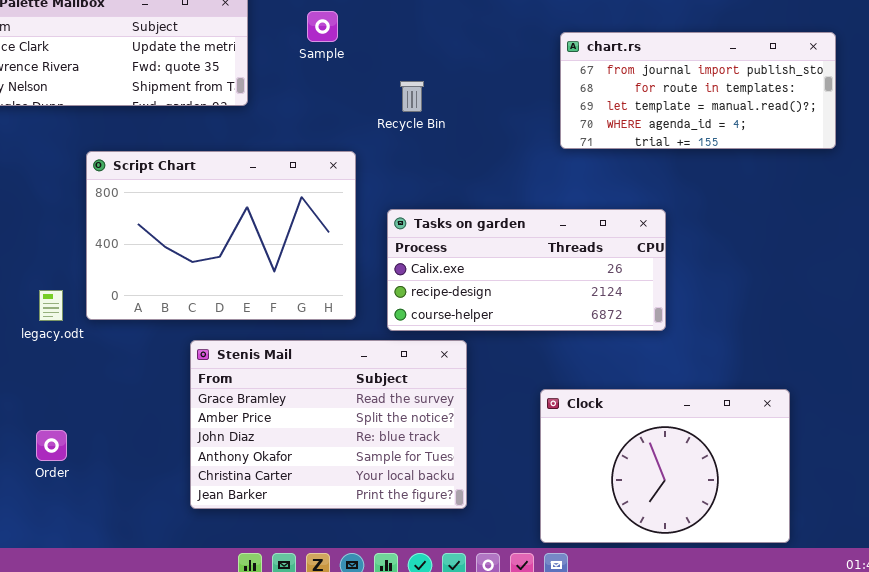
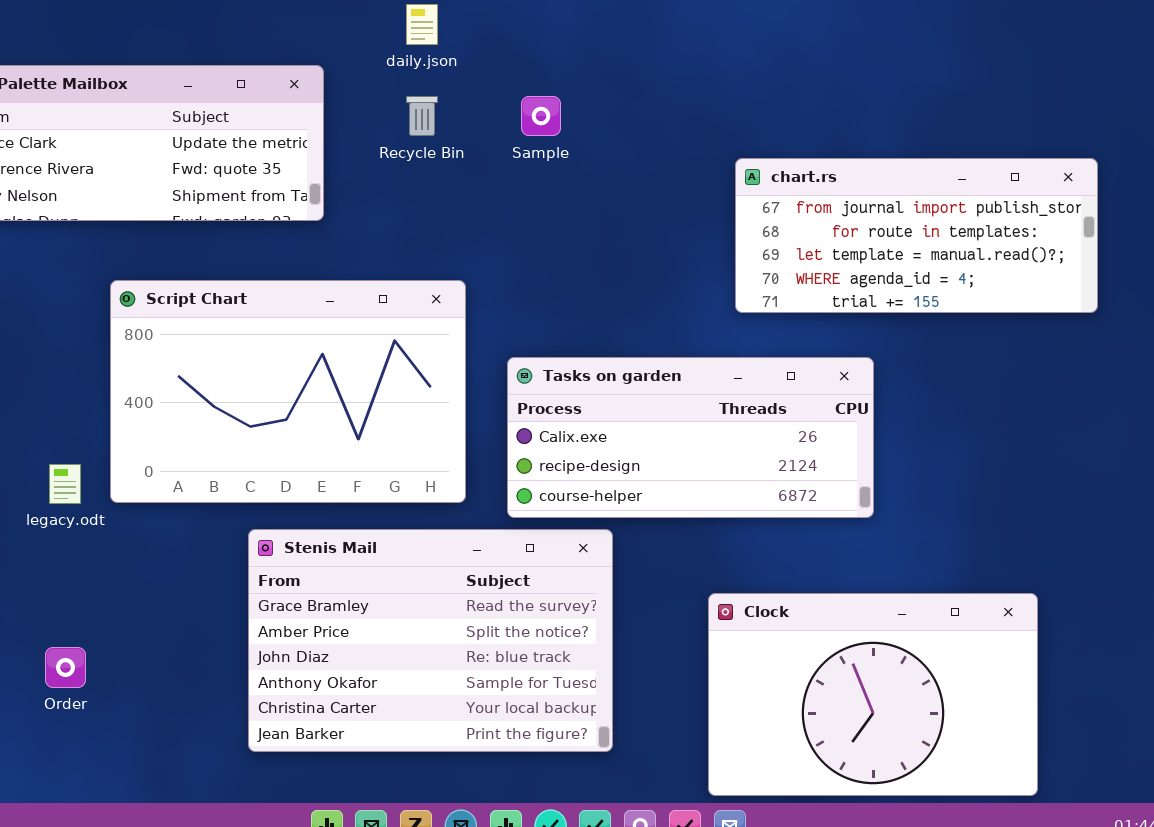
Sample: [307,11,338,42] -> [521,96,561,136], moved
chart.rs: [560,32,836,149] -> [735,158,1098,313], moved
Recycle Bin: [400,81,424,112] -> [406,96,438,136], moved

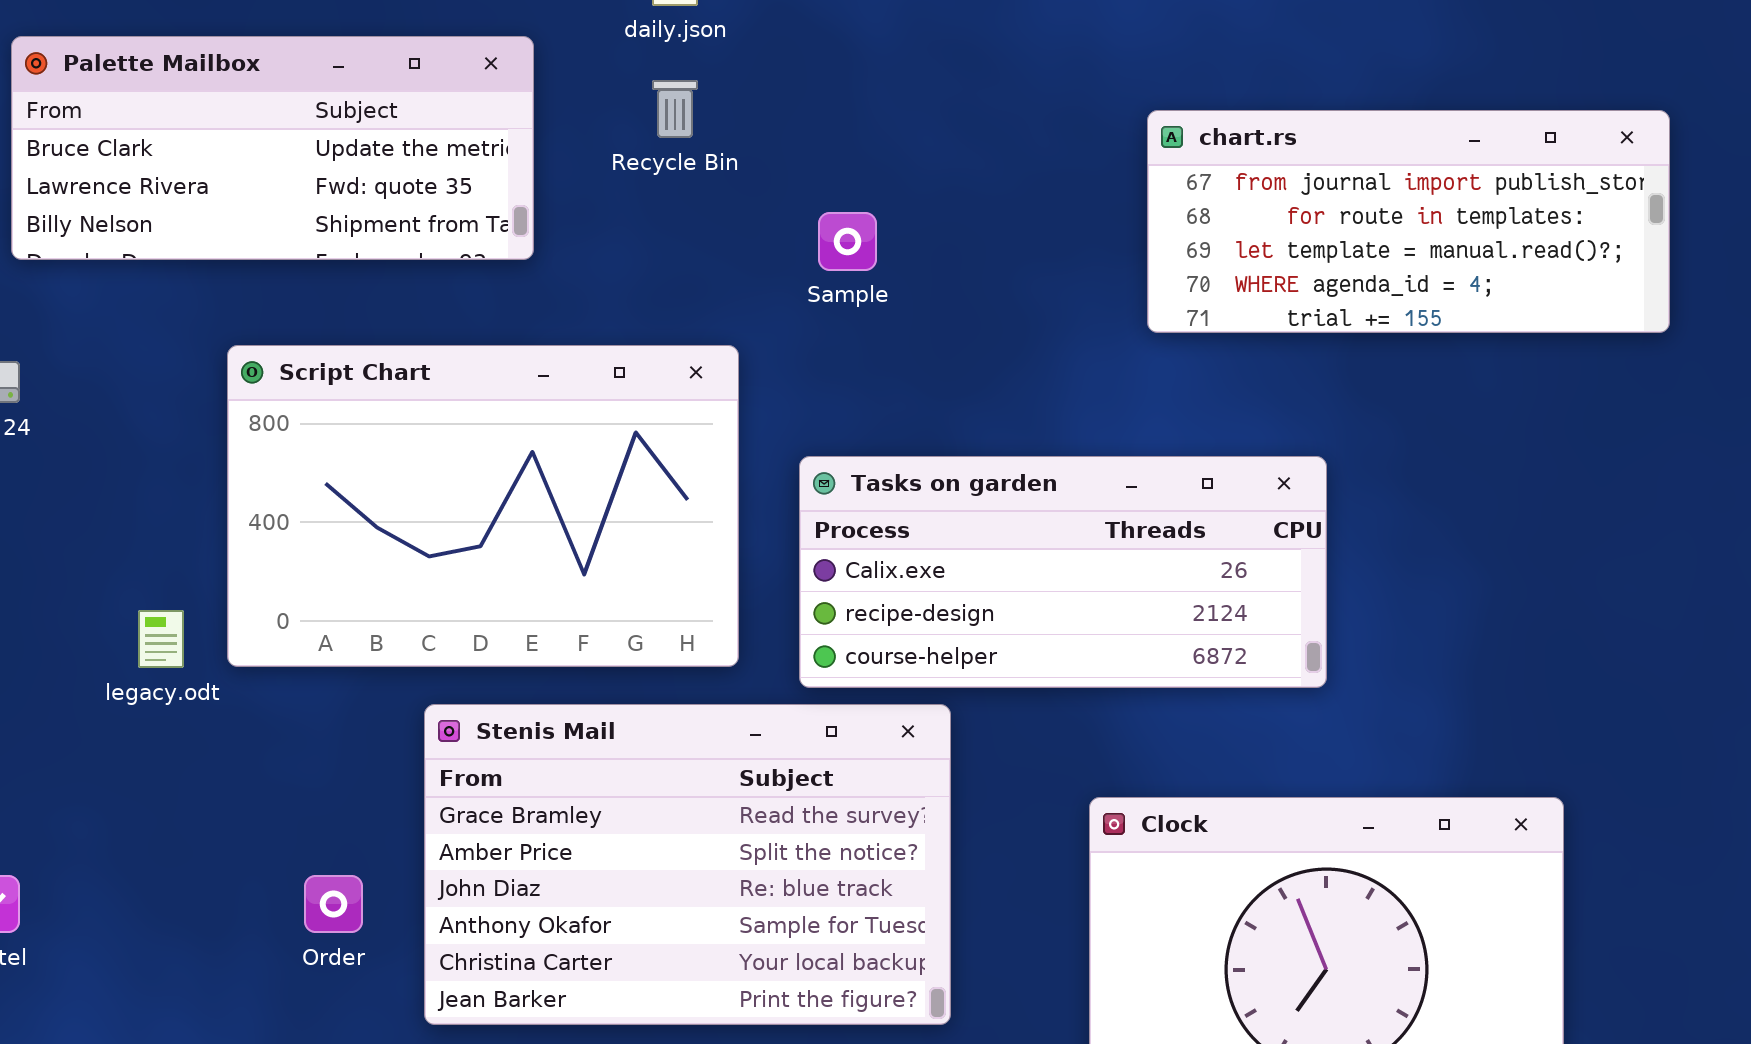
Sample: [521,96,561,136] -> [818,212,877,271], moved
chart.rs: [735,158,1098,313] -> [1147,110,1670,333], moved
Order: [45,647,86,688] -> [304,875,363,933], moved

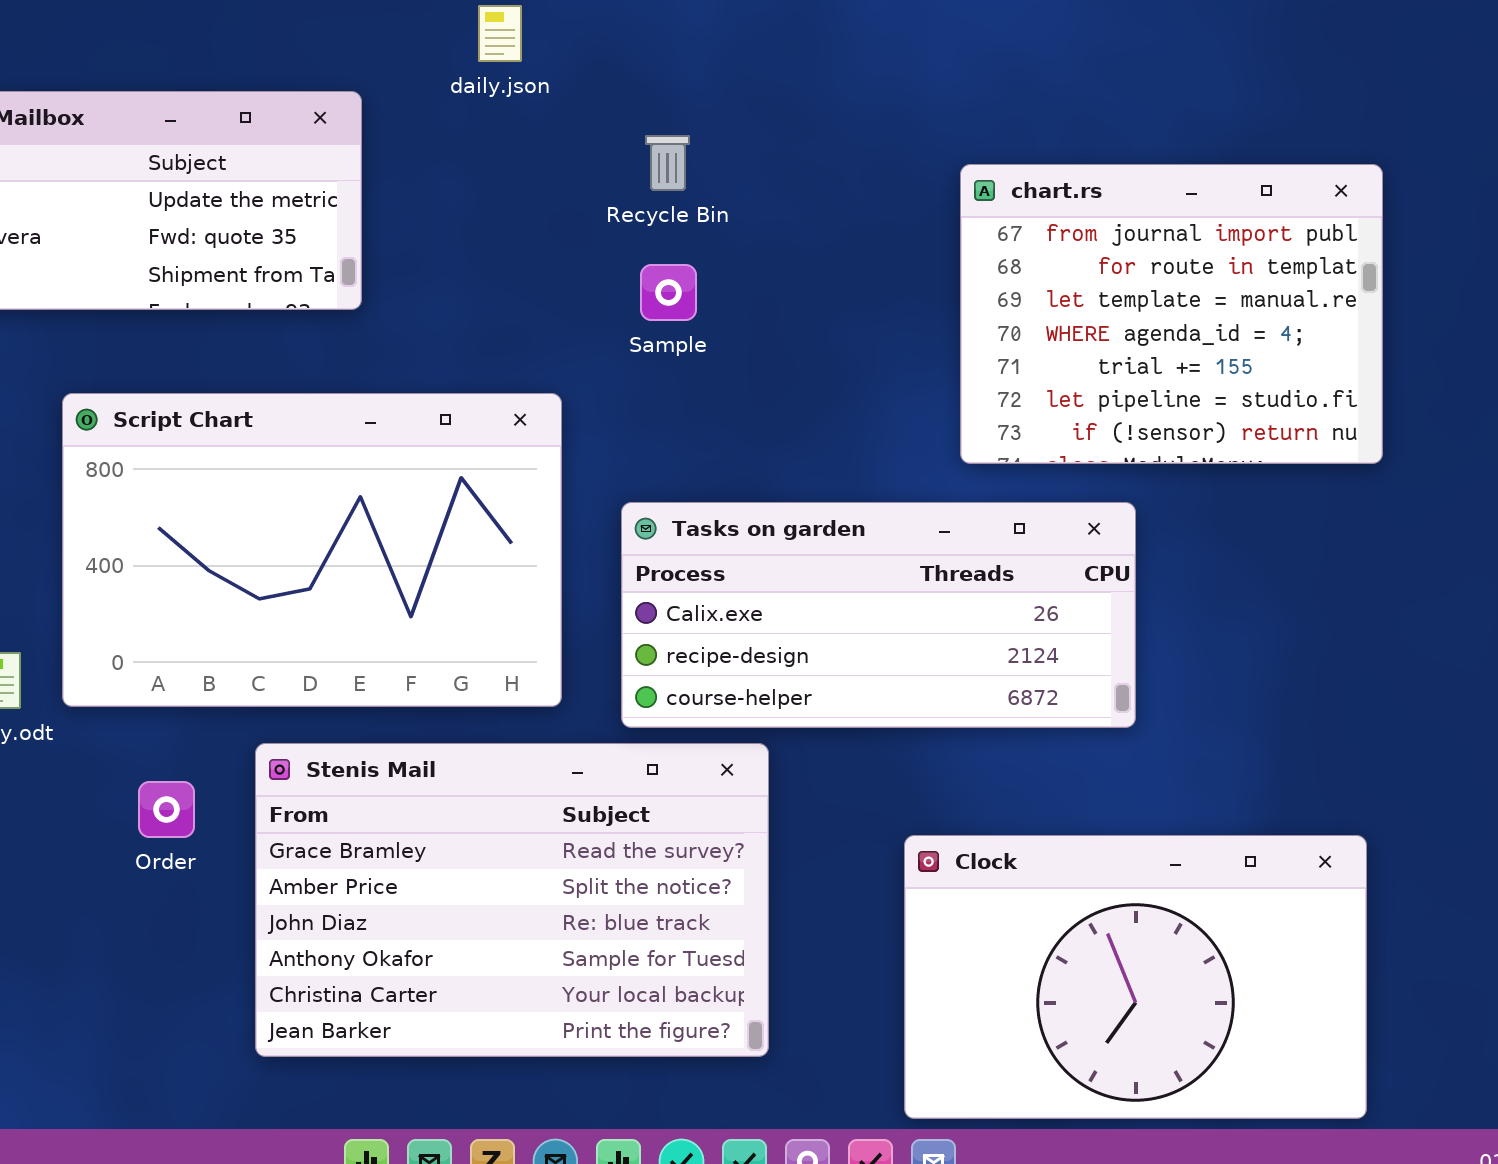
Recycle Bin: [652,80,698,138] -> [645,135,690,191], moved
chart.rs: [1147,110,1670,333] -> [960,164,1383,464], resized
Order: [304,875,363,933] -> [138,781,195,838], moved

